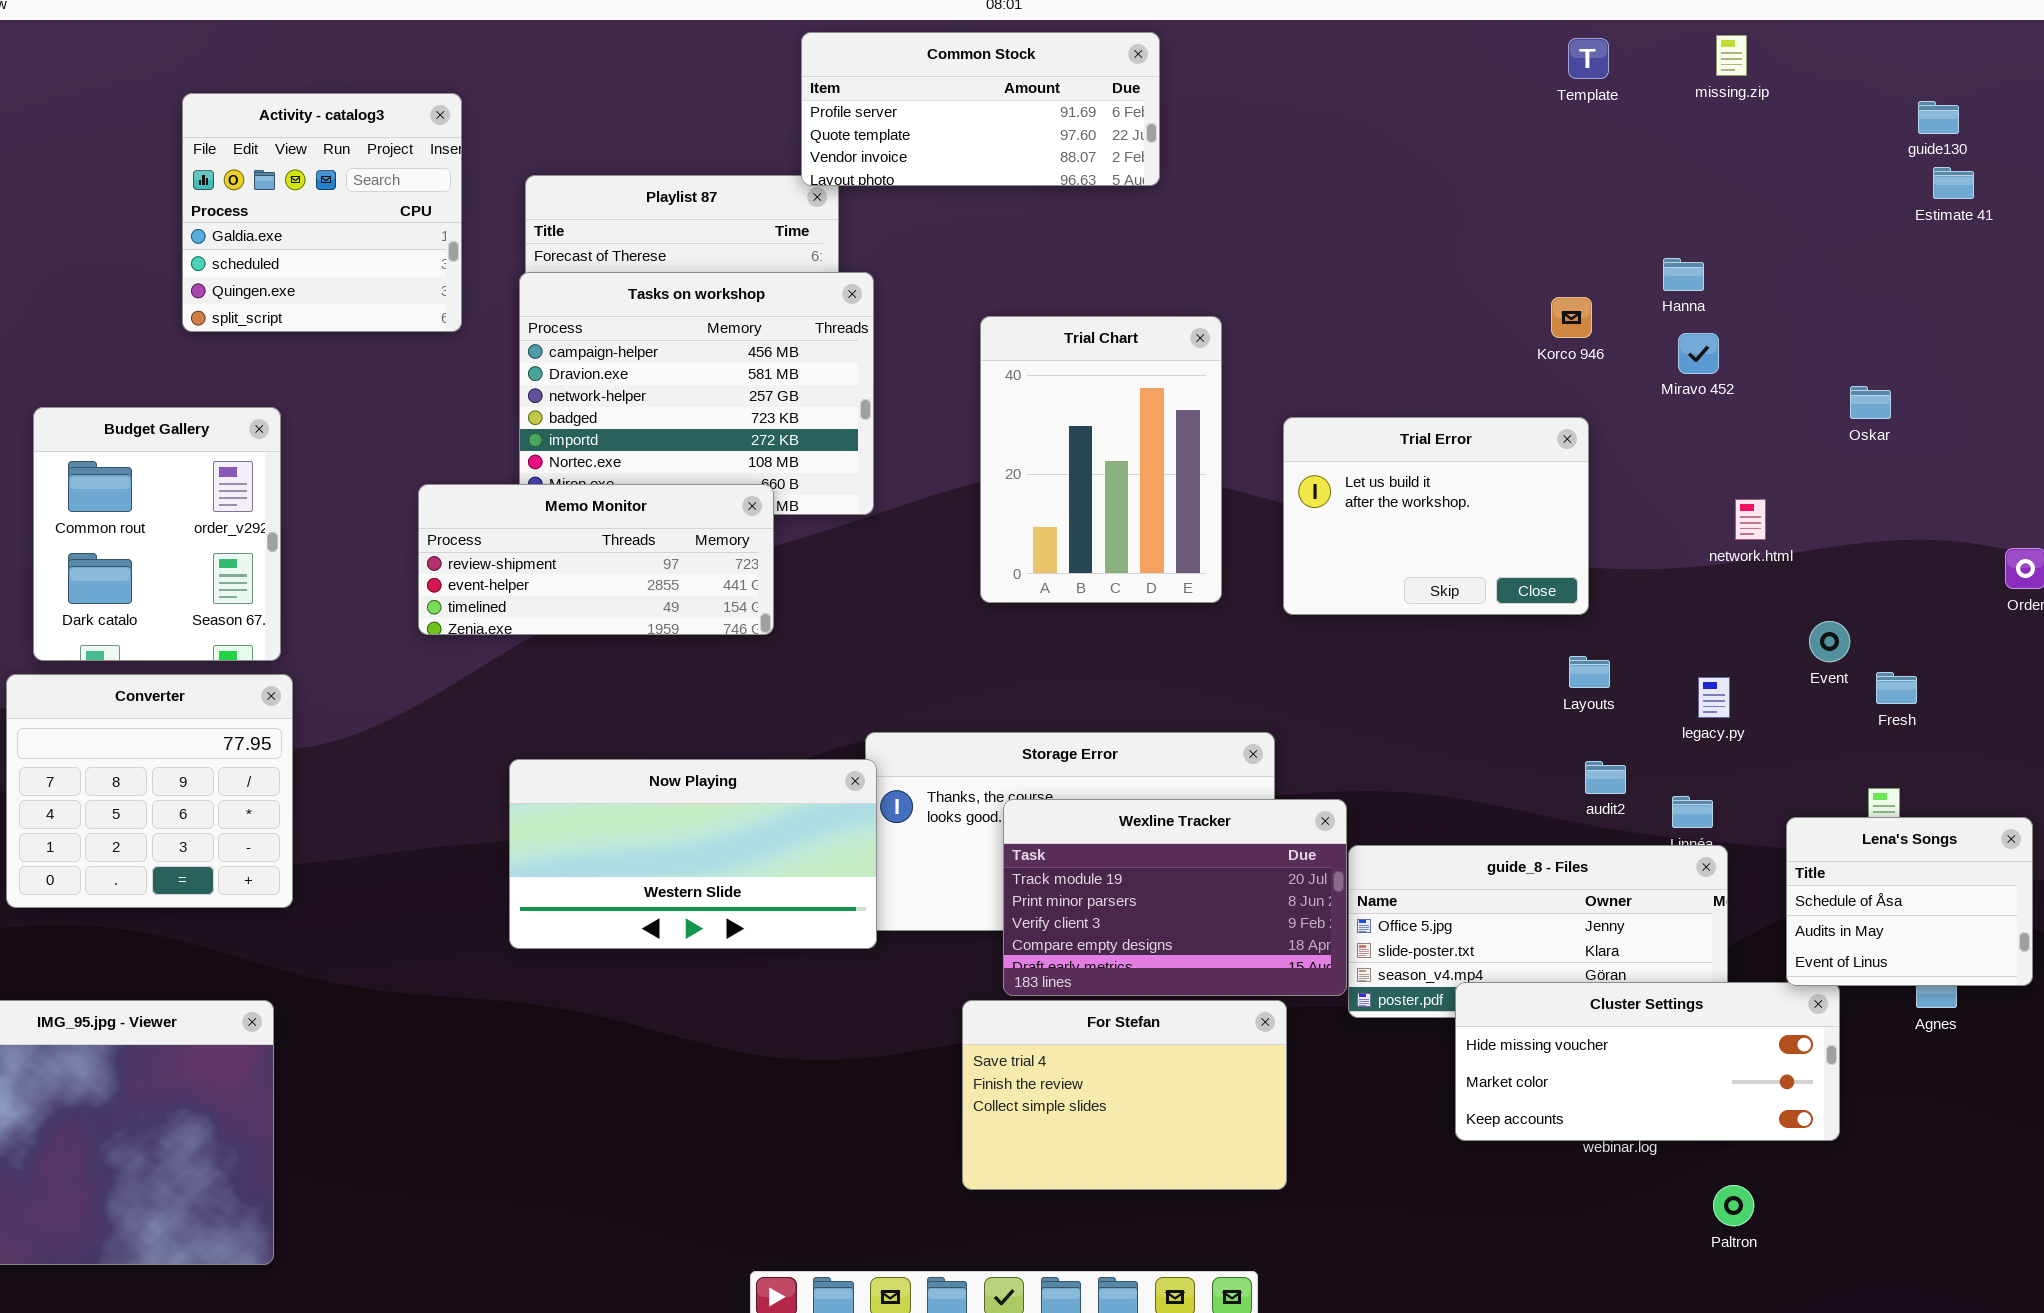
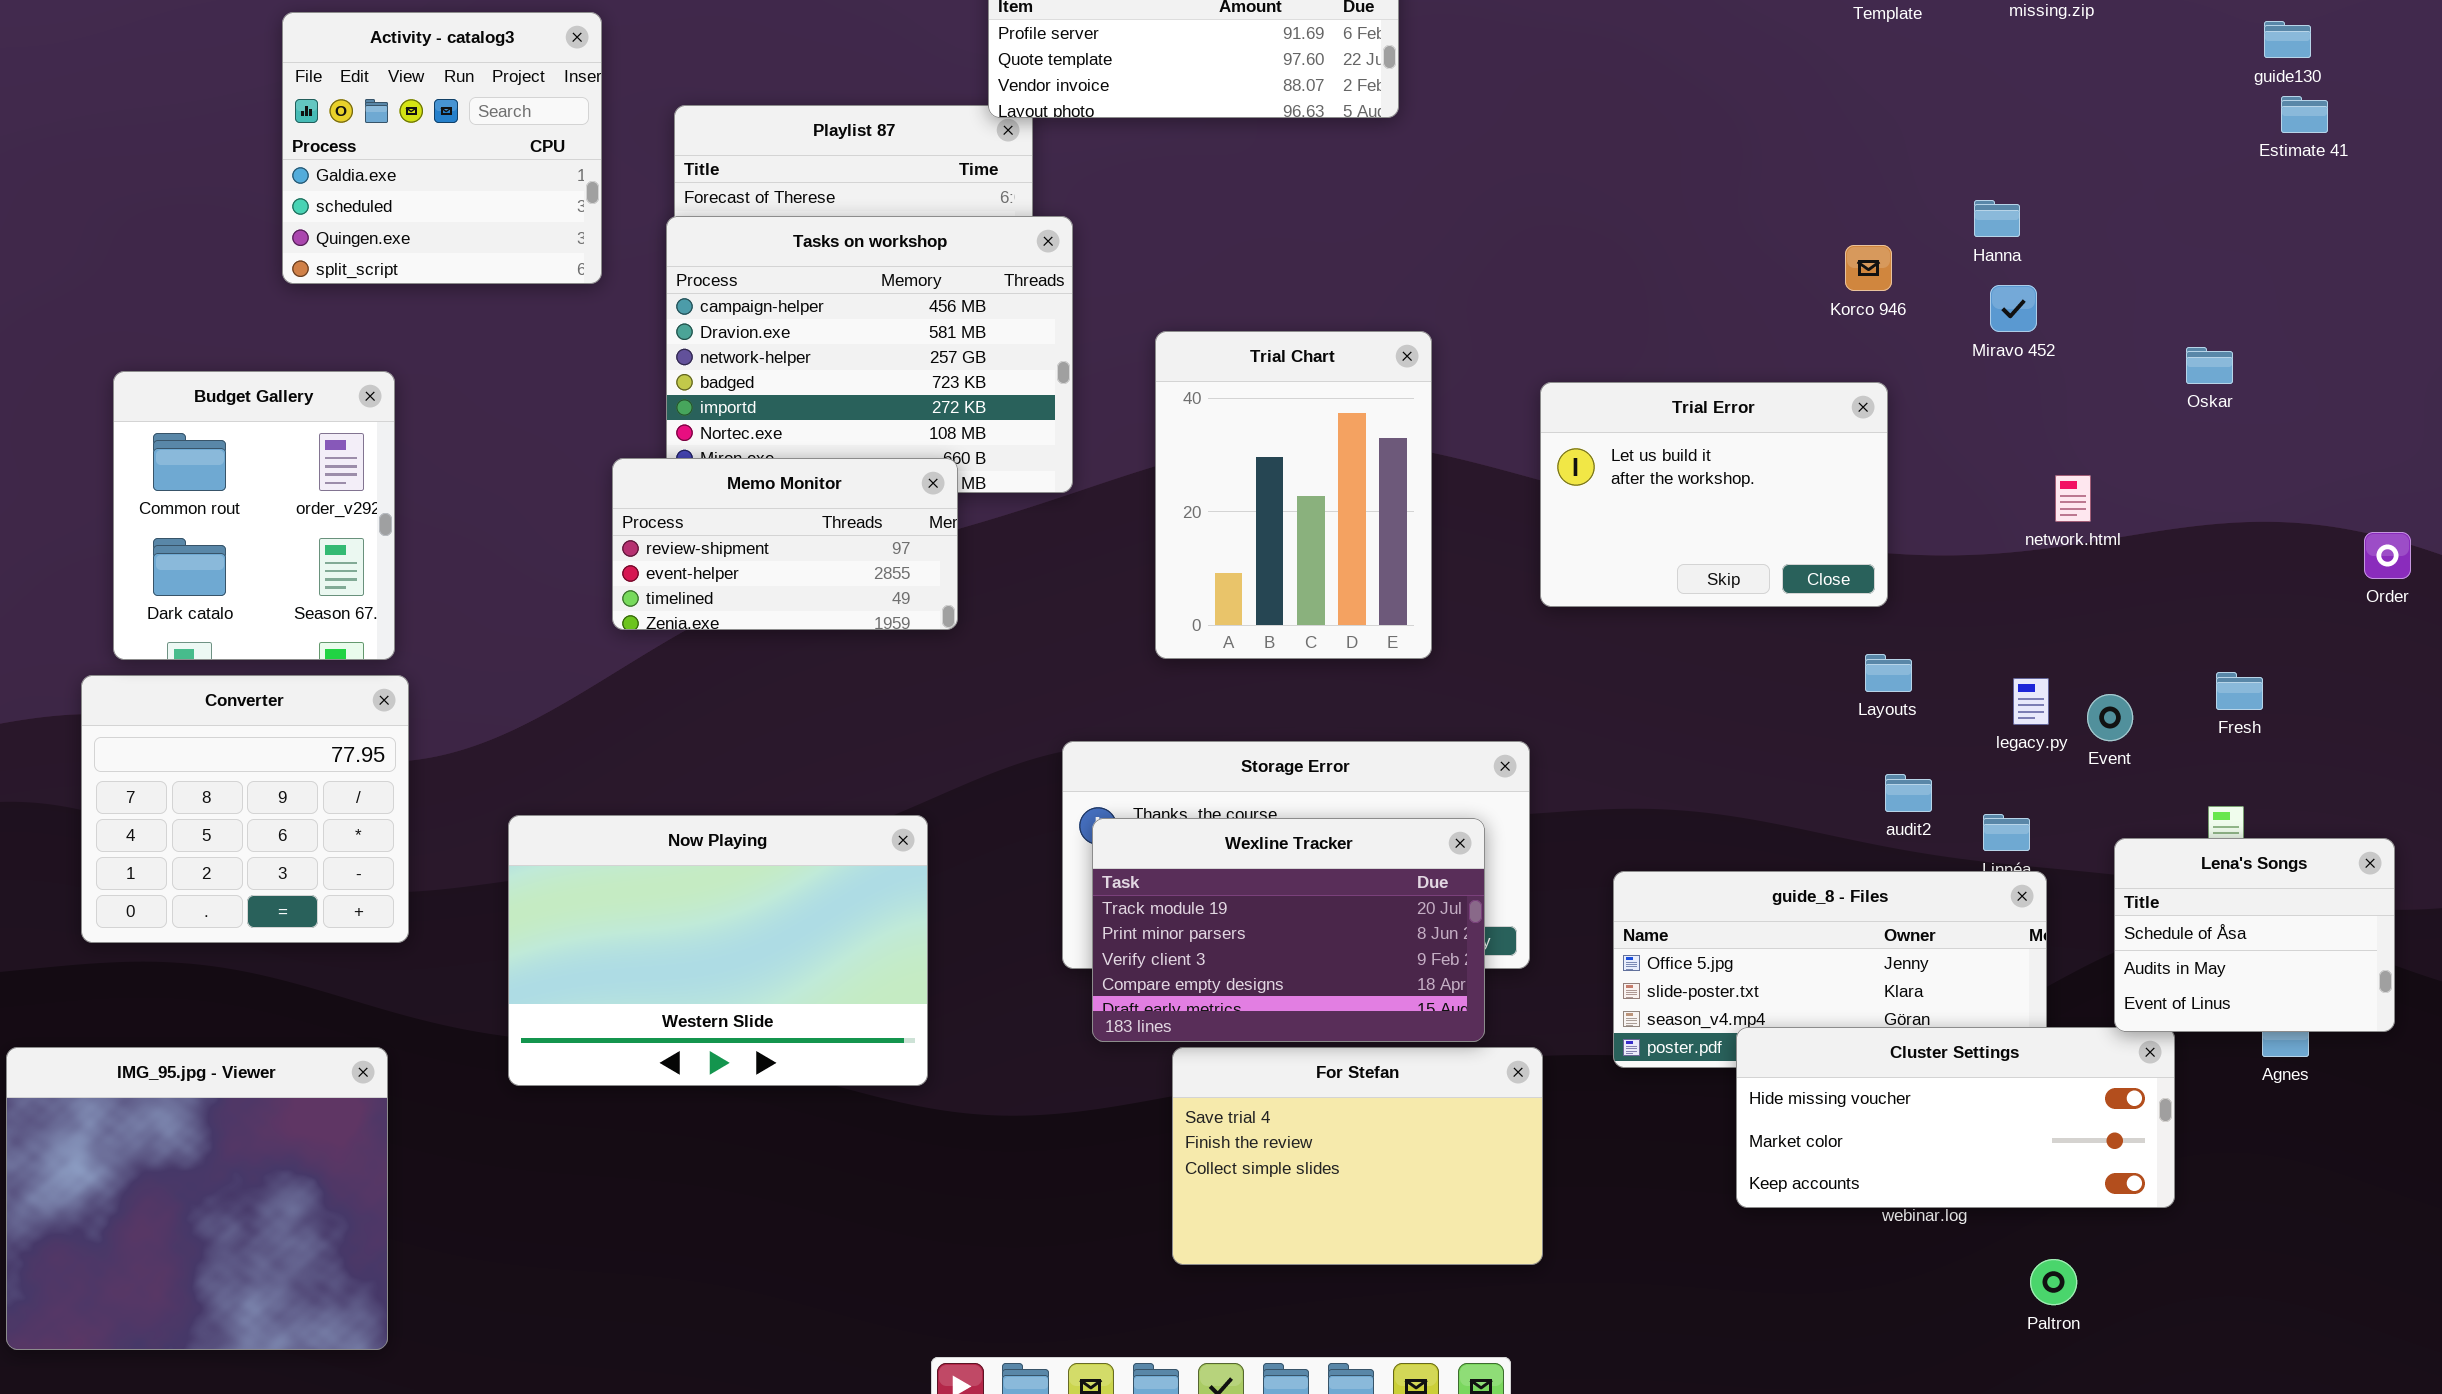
Trial Chart: [980,316,1222,603] -> [1155,331,1432,659], moved
Memo Monitor: [418,484,774,635] -> [612,458,958,630], resized
Event: [1809,621,1850,662] -> [2087,694,2133,741], moved
Now Playing: [509,759,877,949] -> [508,815,928,1086], moved, resized
Wexline Tracker: [1003,799,1347,996] -> [1092,818,1485,1042], moved

